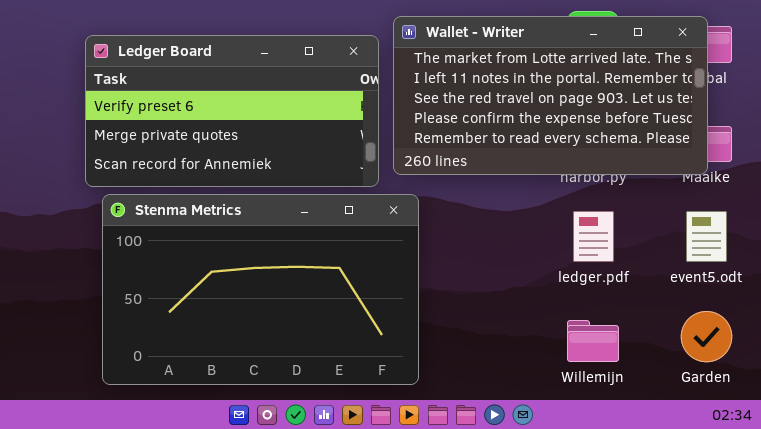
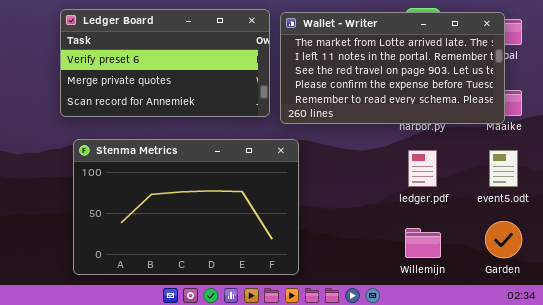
Ledger Board: [85,35,379,187] -> [60,9,270,117], moved

